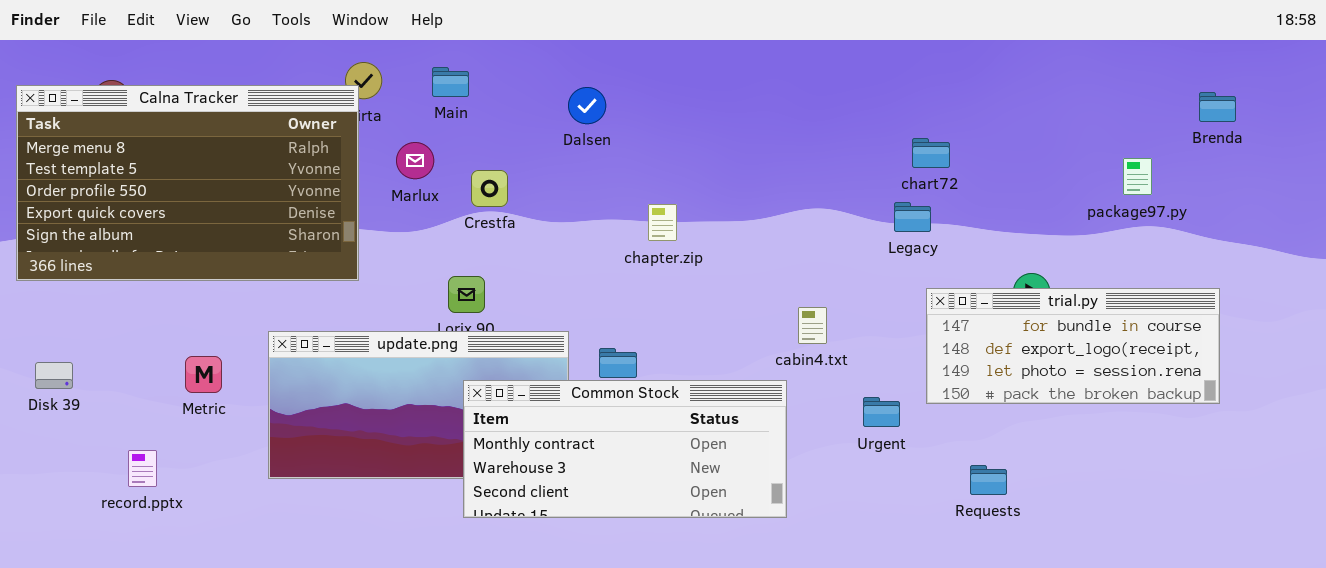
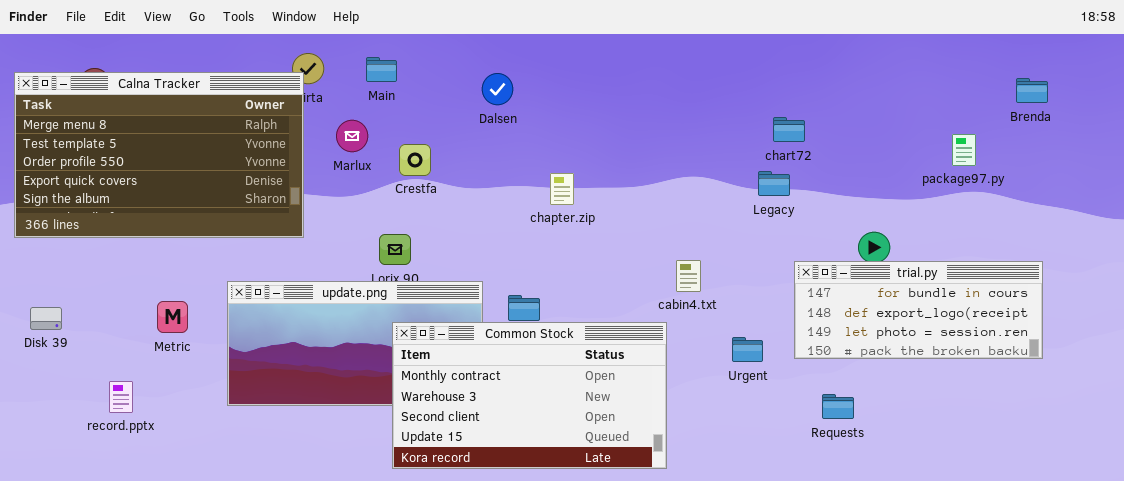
trial.py: [926,288,1220,404] -> [794,261,1043,359], moved
Common Stock: [463,380,787,518] -> [392,322,667,469], resized

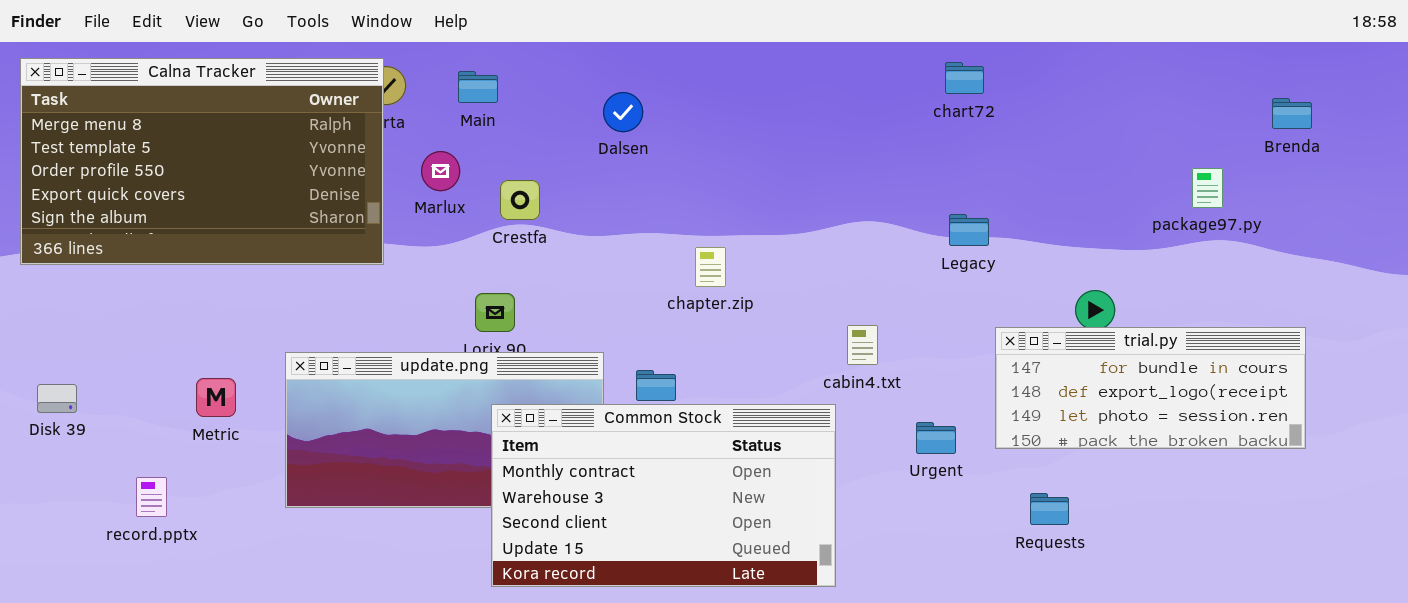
Calna Tracker: [14,72,304,238] -> [20,58,384,265], moved
chart72: [773,117,805,142] -> [945,62,984,94], moved
chapter.zip: [550,173,574,205] -> [695,247,726,287], moved

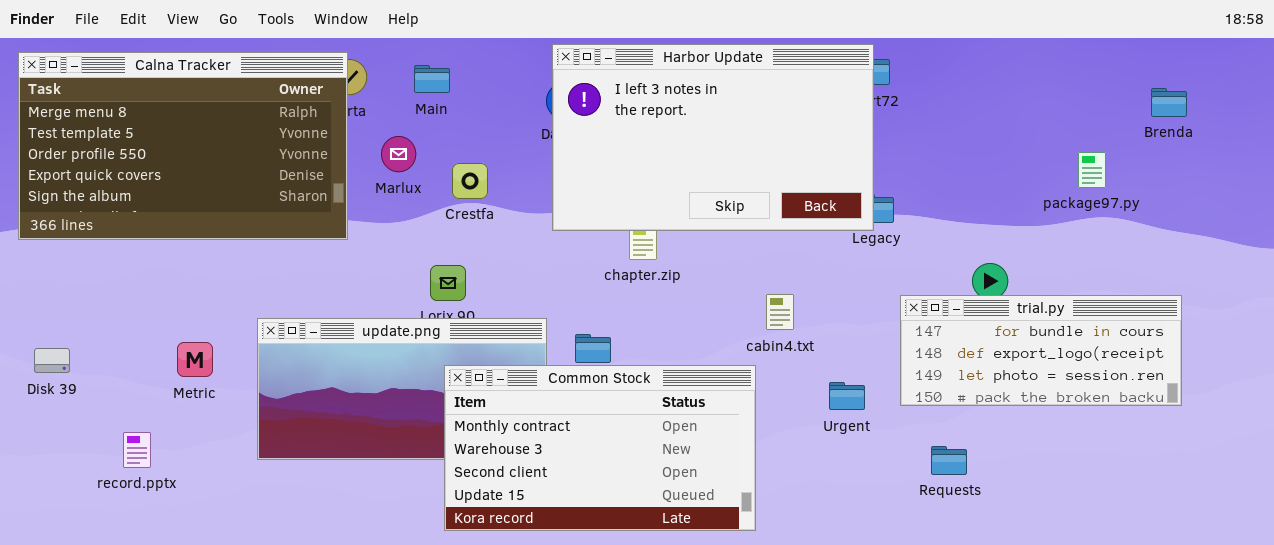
Harbor Update: none -> [552,44,874,231], opened

